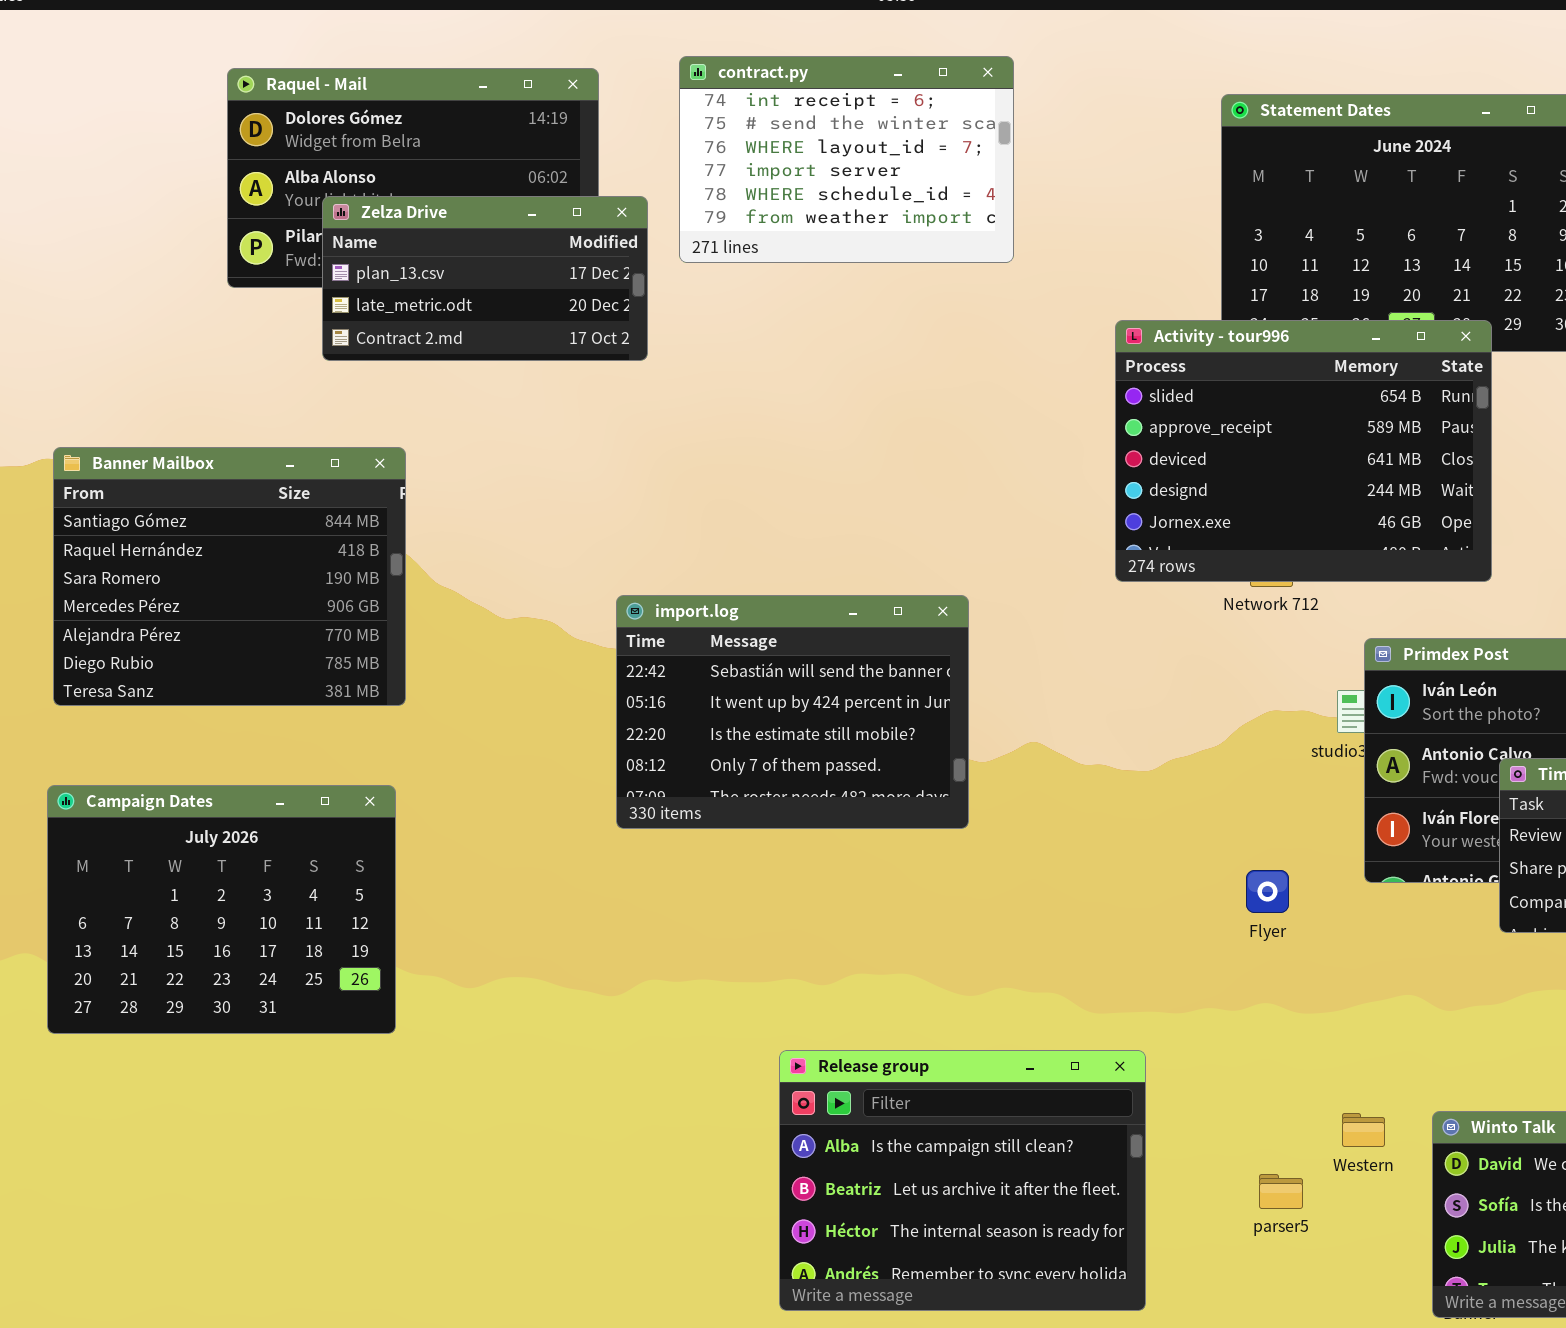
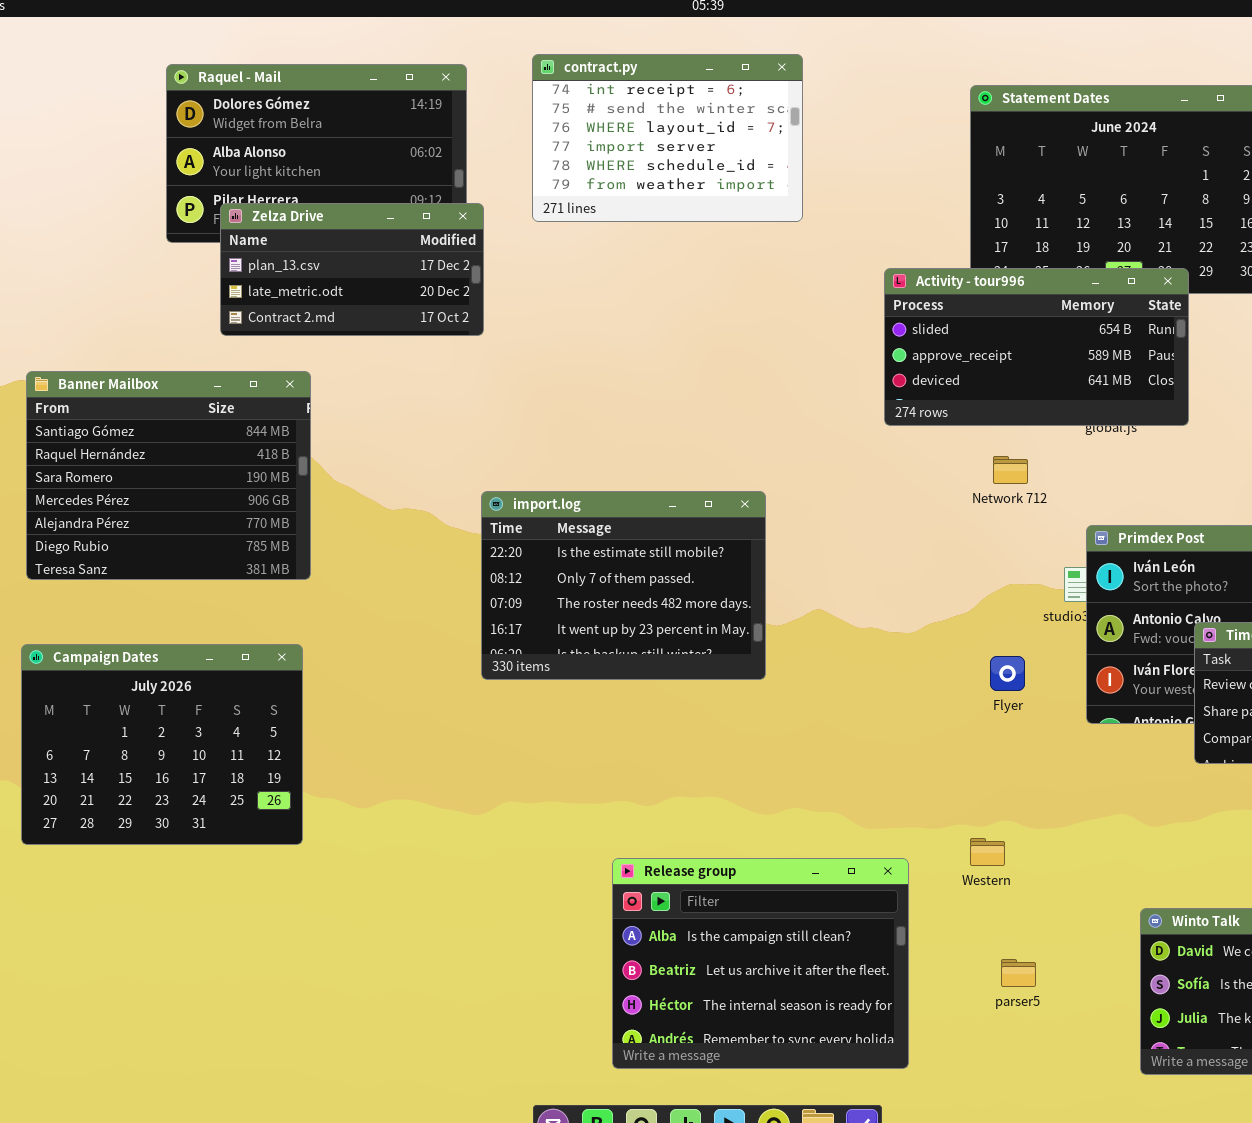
Zelza Drive: [322,196,648,361] -> [220,203,484,336], moved
Activity - tour996: [1115,320,1492,582] -> [884,268,1189,426], resized
import.log: [616,595,969,829] -> [481,491,766,680], scrolled down 2 rows
Flyer: [1246,870,1289,913] -> [990,656,1025,691], moved
Western: [1342,1113,1385,1147] -> [970,838,1005,866], moved

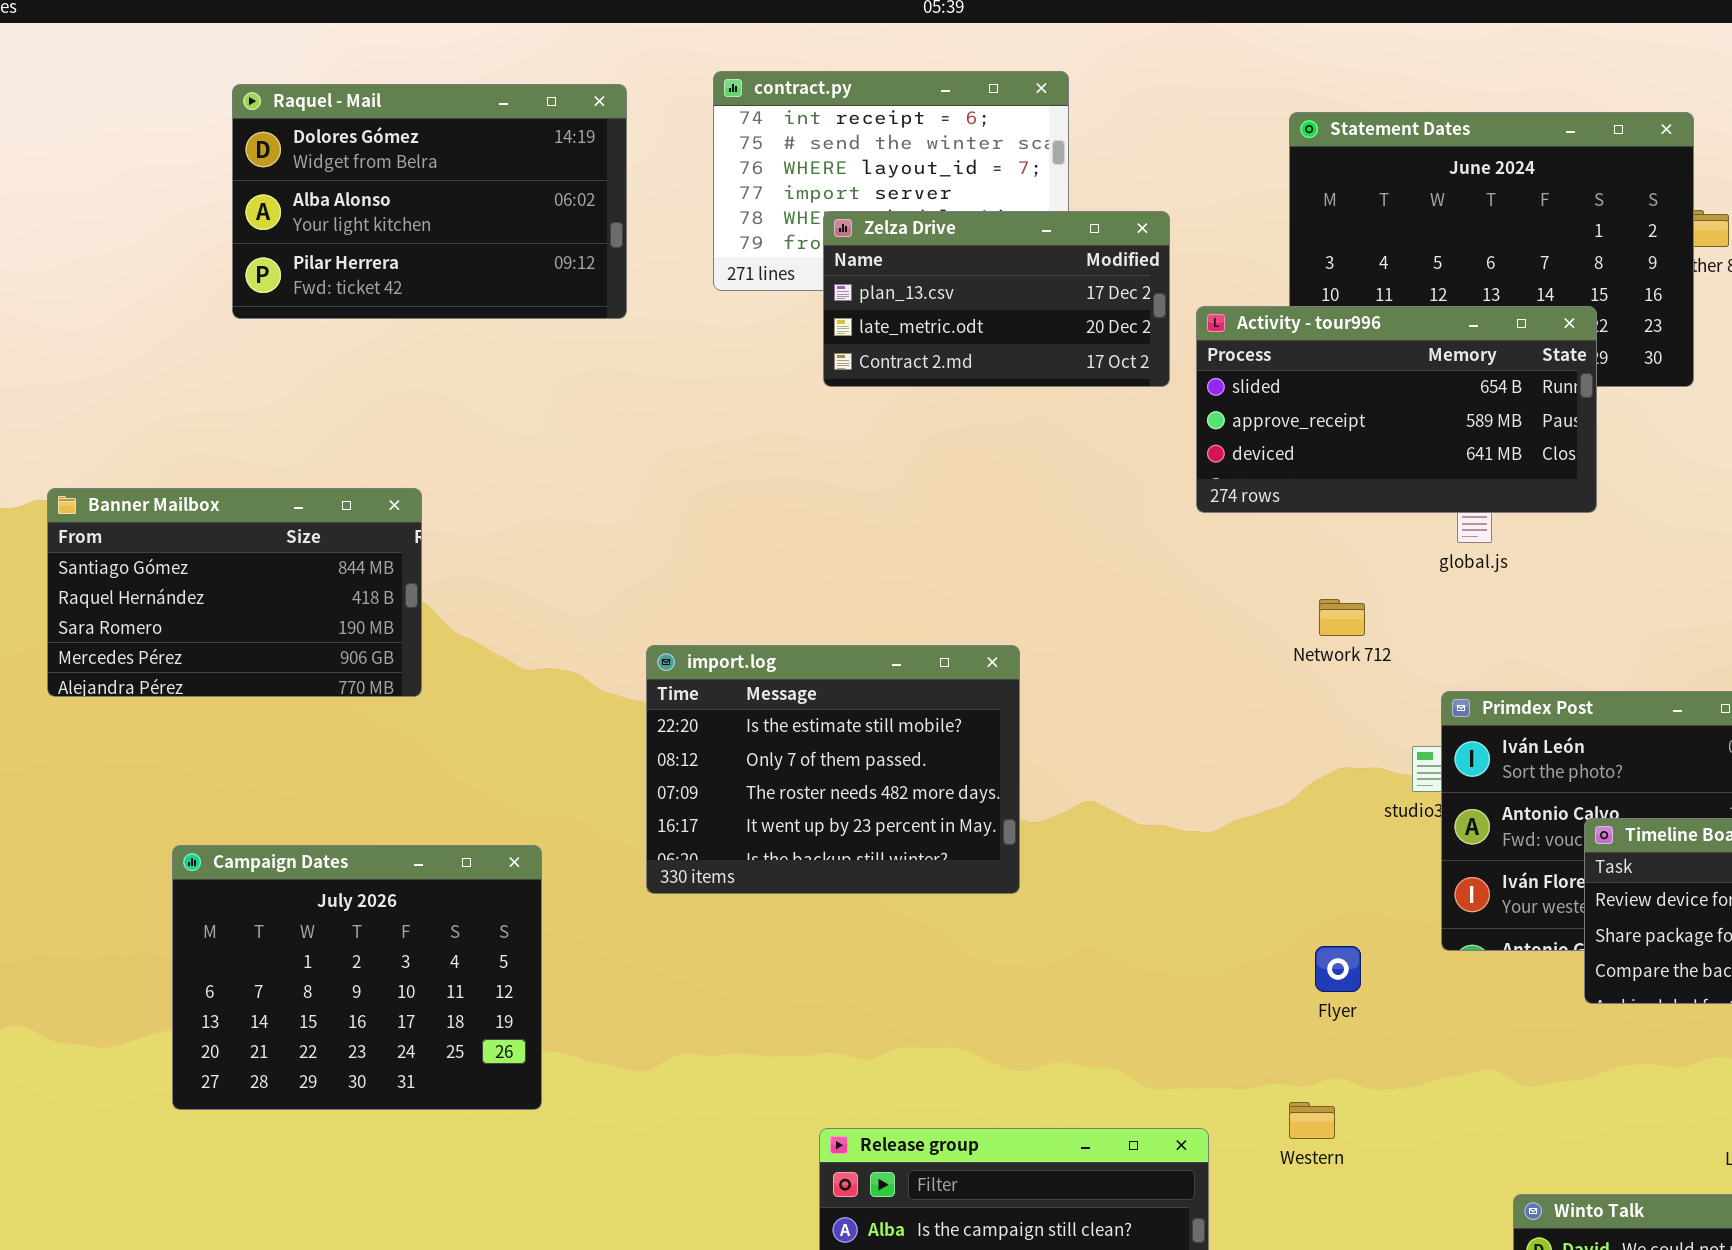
Zelza Drive: [220,203,484,336] -> [823,211,1170,387], moved
Activity - tour996: [884,268,1189,426] -> [1196,306,1597,513], moved
Banner Mailbox: [26,371,311,580] -> [47,488,422,697], resized
Campaign Dates: [21,644,303,845] -> [172,845,542,1110], moved
Flyer: [990,656,1025,691] -> [1315,946,1361,992], moved

